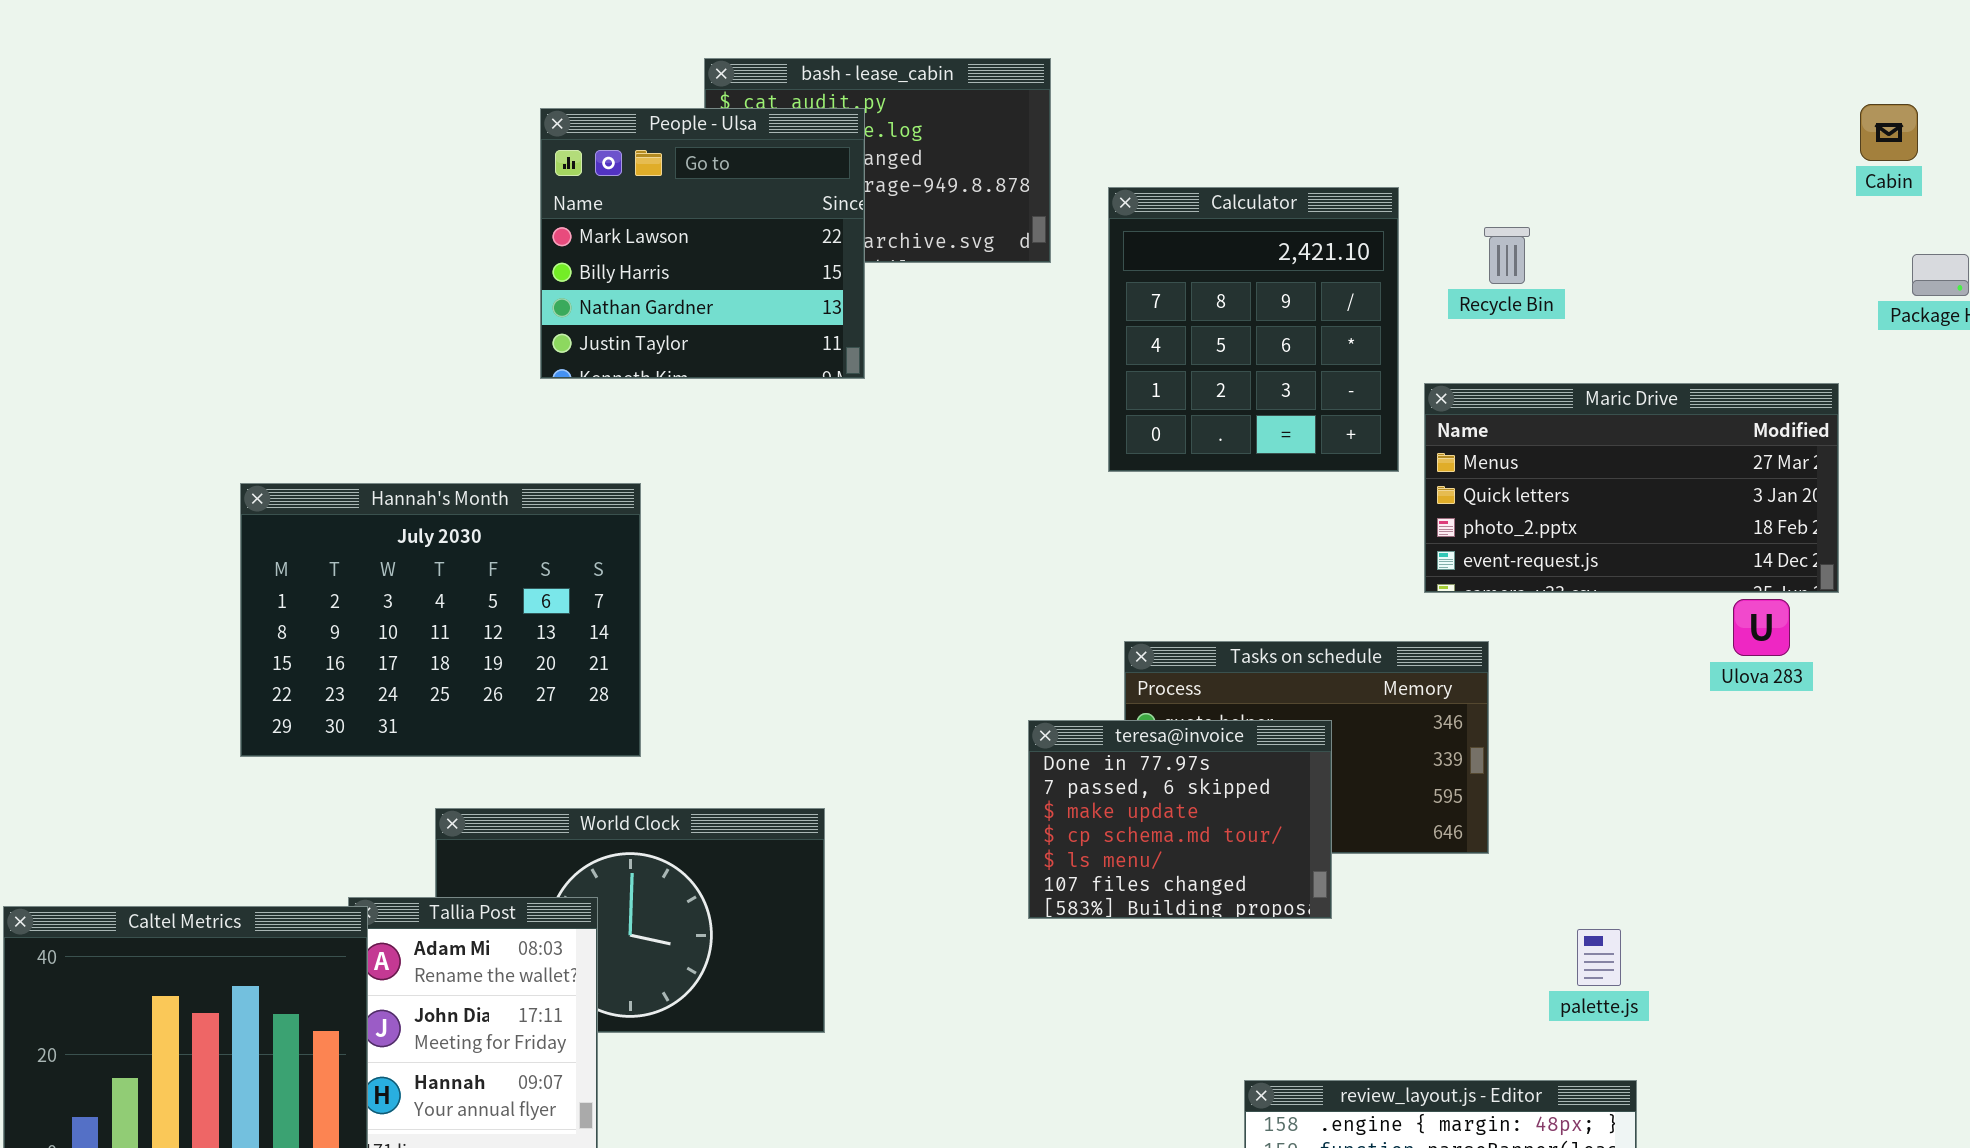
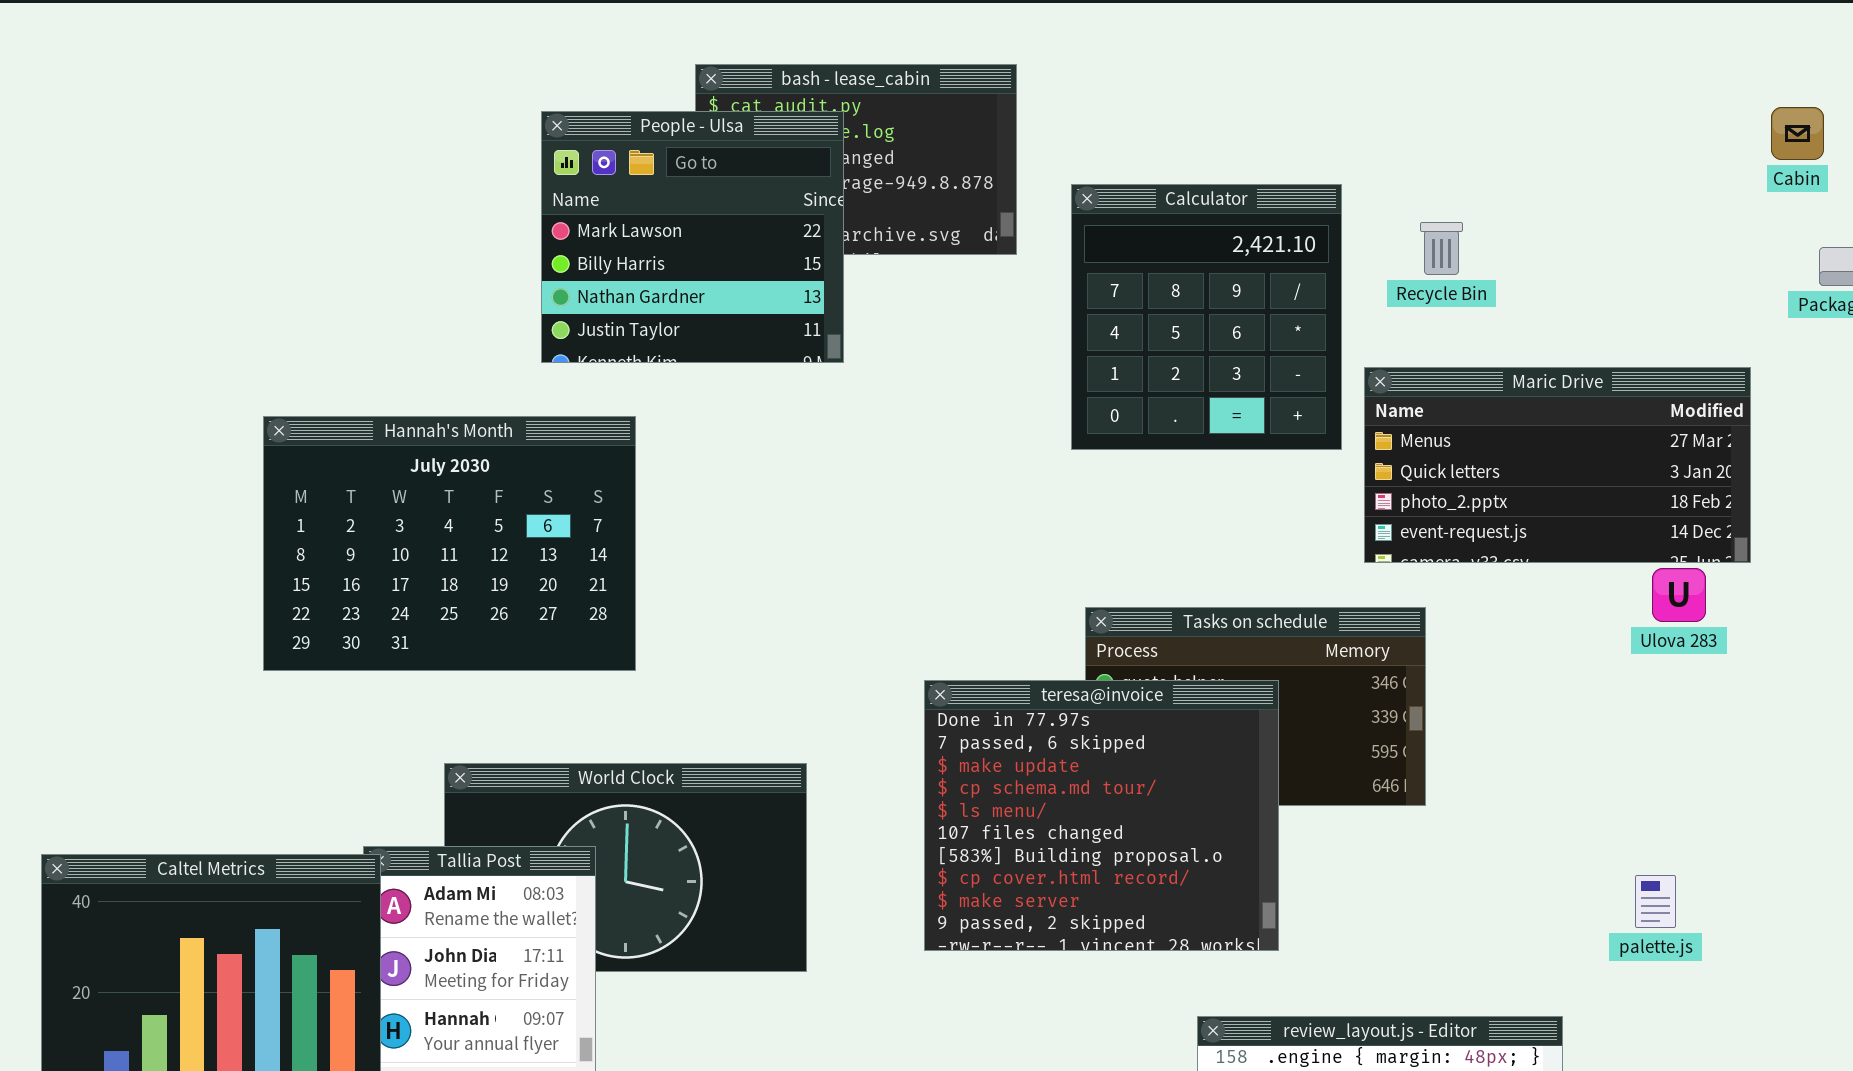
Hannah's Month: [240,483,641,757] -> [263,416,636,671], moved
teresa@invoice: [1028,720,1332,919] -> [924,680,1279,951], resized
palette.js: [1577,929,1621,986] -> [1635,875,1676,928], moved

